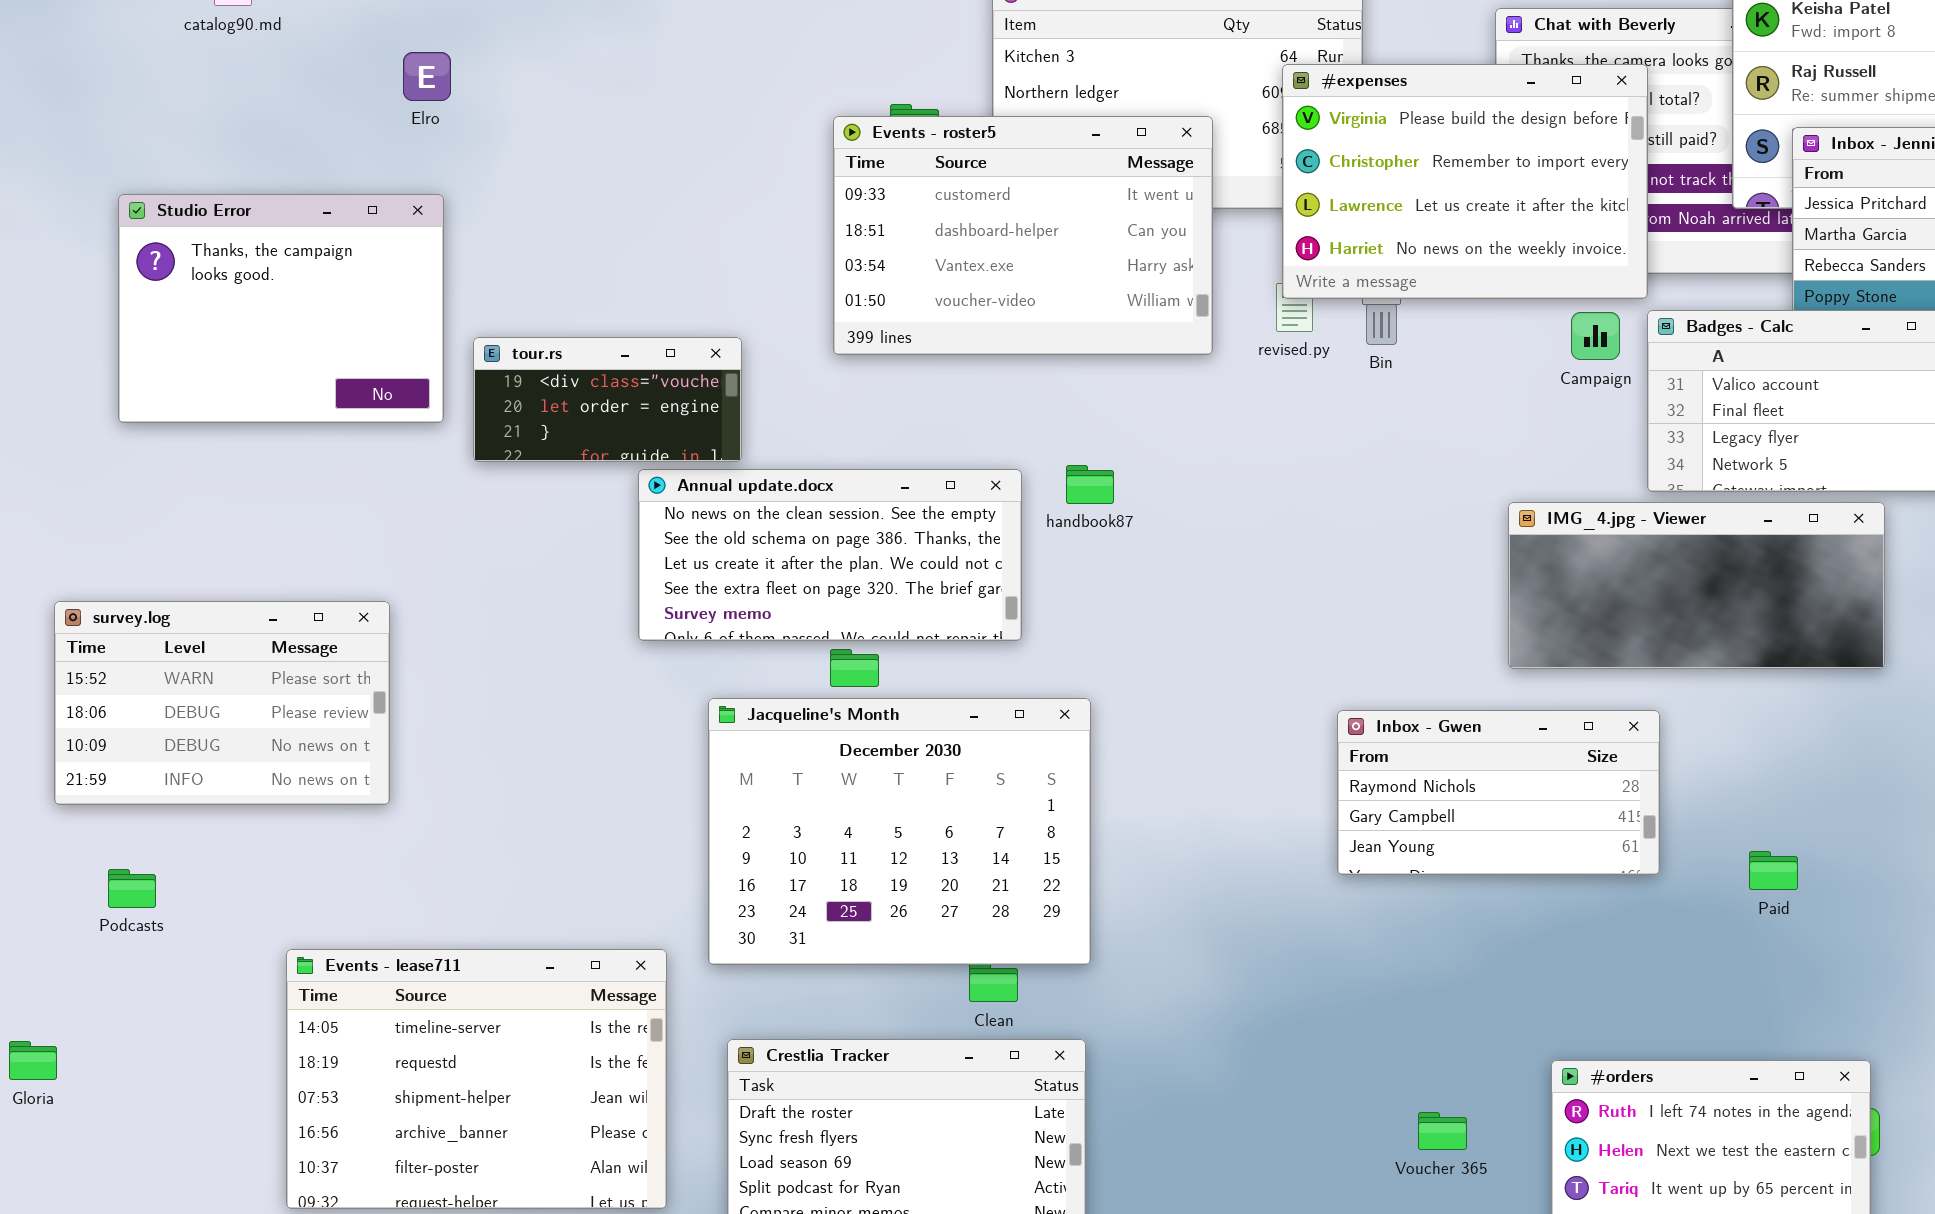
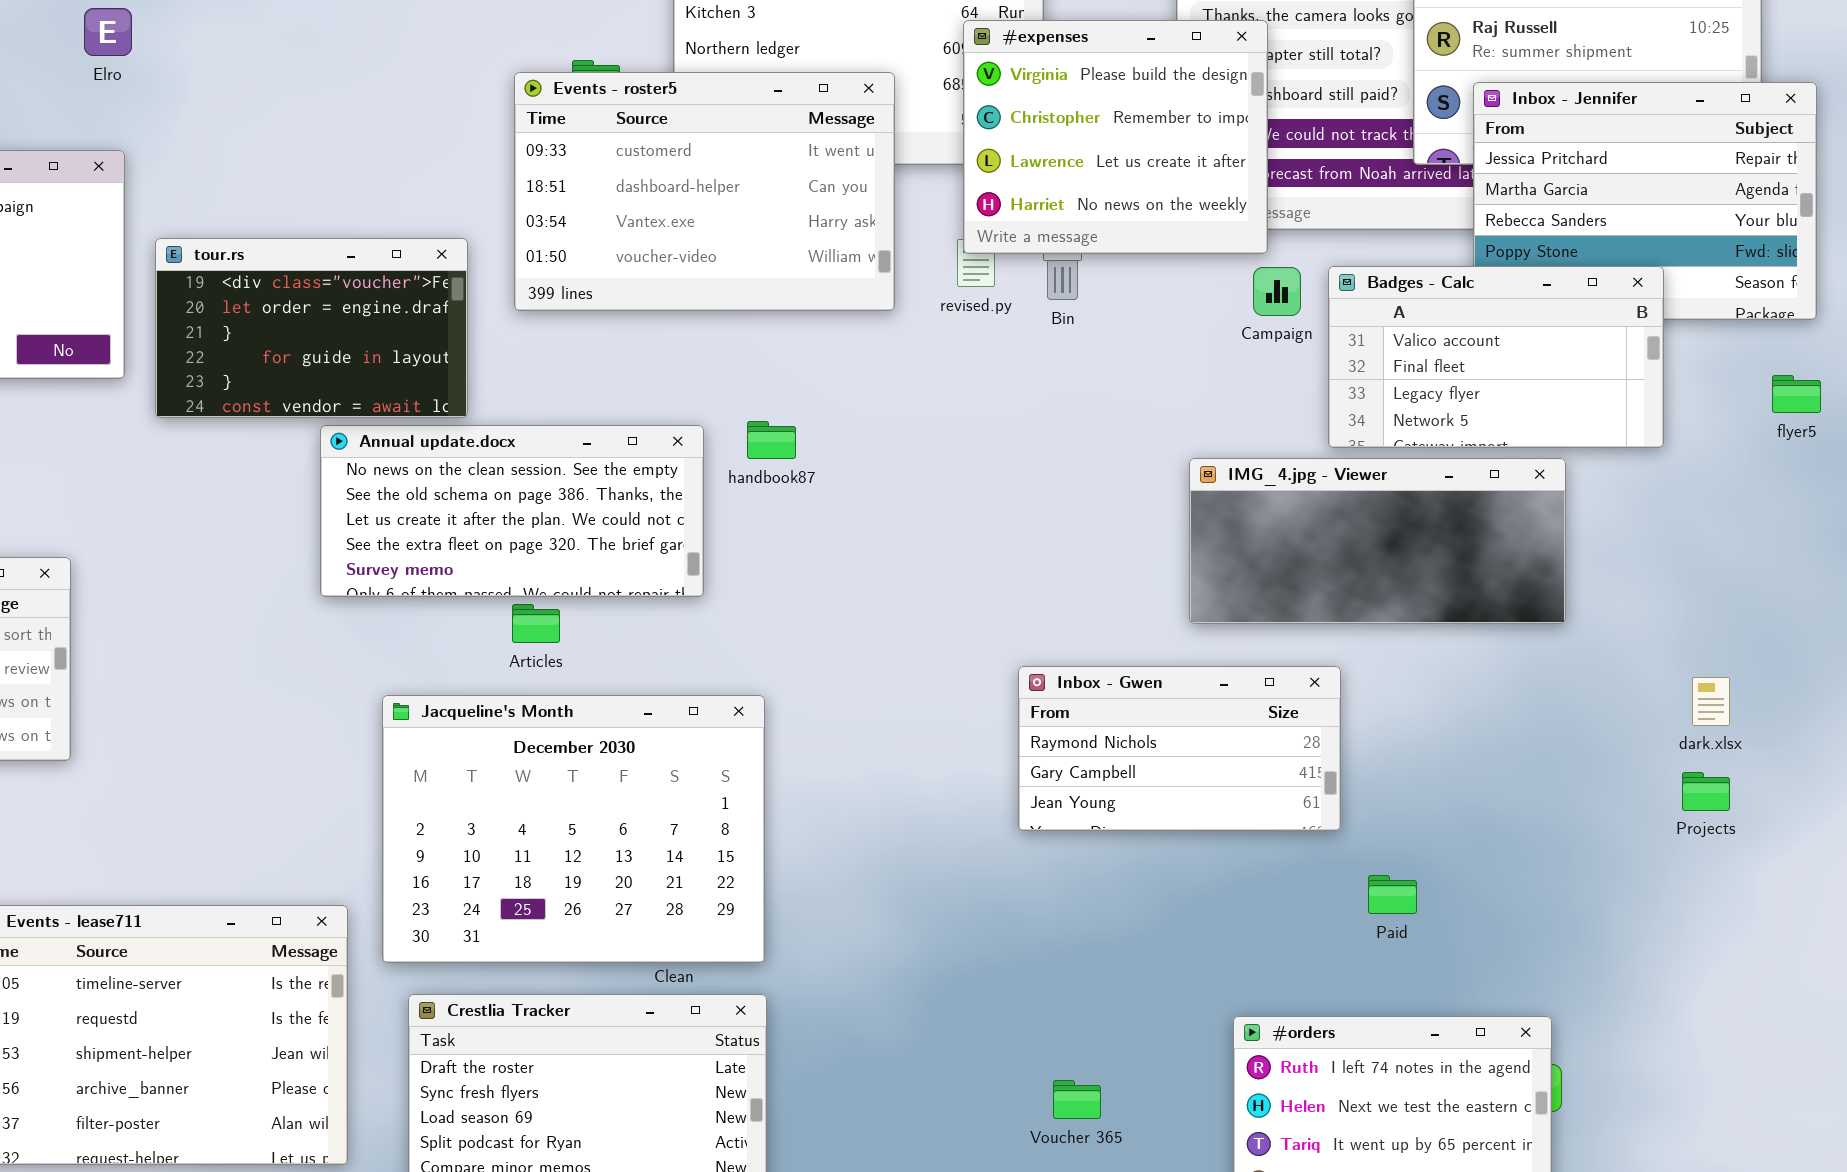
#expenses: [1282,64,1648,299] -> [963,20,1268,254], resized
tour.rs: [473,337,742,462] -> [155,238,468,418], resized
Jacqueline's Month: [708,698,1091,965] -> [382,695,765,963], moved
Paid: [1749,851,1798,890] -> [1368,875,1417,914], moved
Voucher 365: [1418,1112,1467,1150] -> [1053,1080,1101,1119], moved

